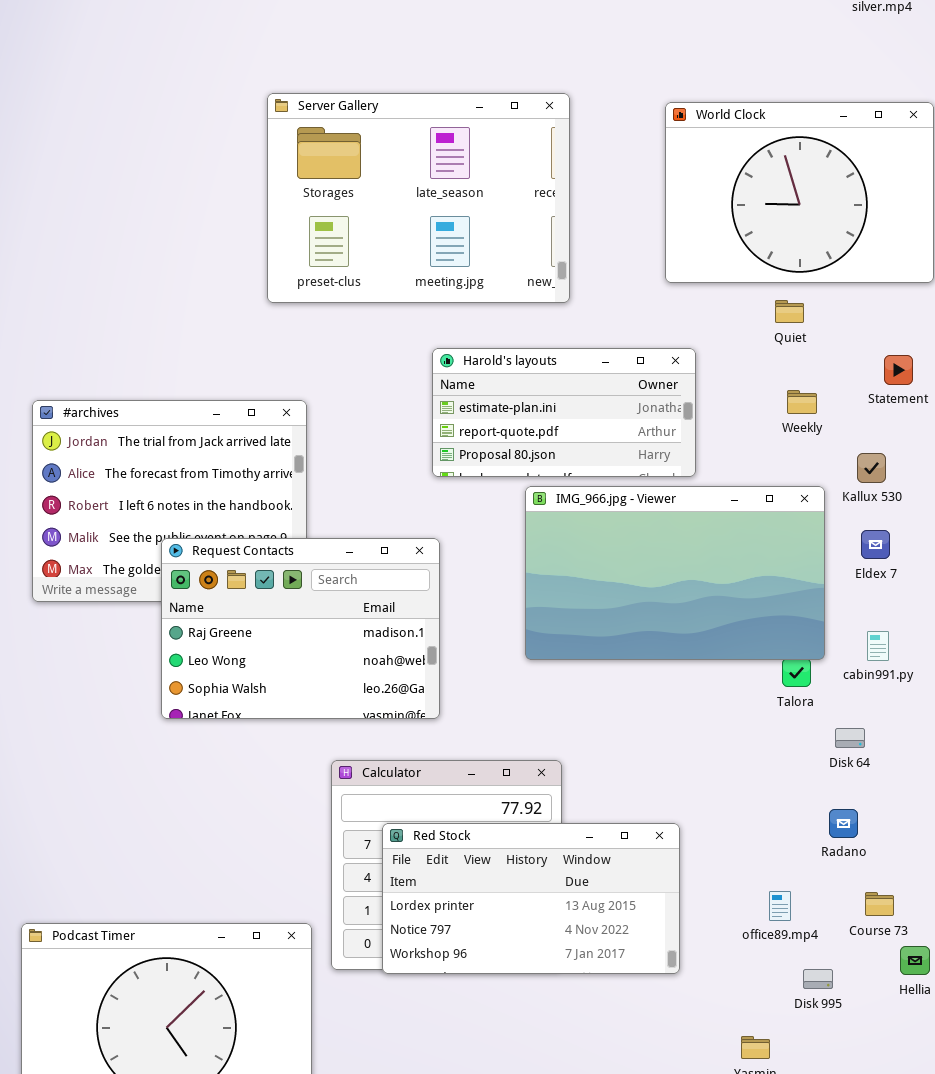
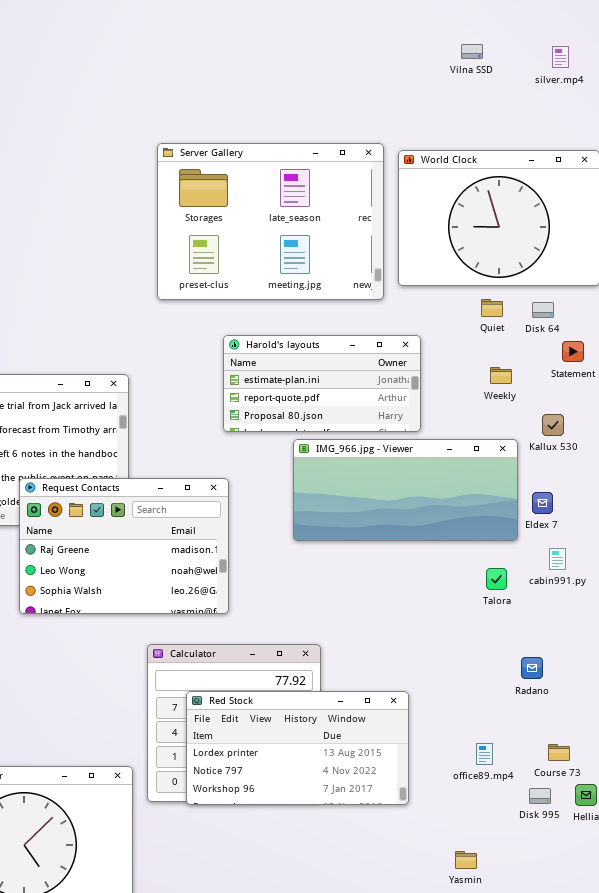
Server Gallery: [267,93,570,303] -> [157,143,384,300], moved
IMG_966.jpg - Viewer: [525,486,825,660] -> [293,439,518,541], resized
Eldex 7: [861,530,890,559] -> [532,492,553,514], moved
Disk 64: [835,728,865,748] -> [532,302,554,318], moved
Radano: [829,809,858,838] -> [521,657,543,679], moved
Disk 995: [803,969,833,989] -> [529,788,551,804], moved

